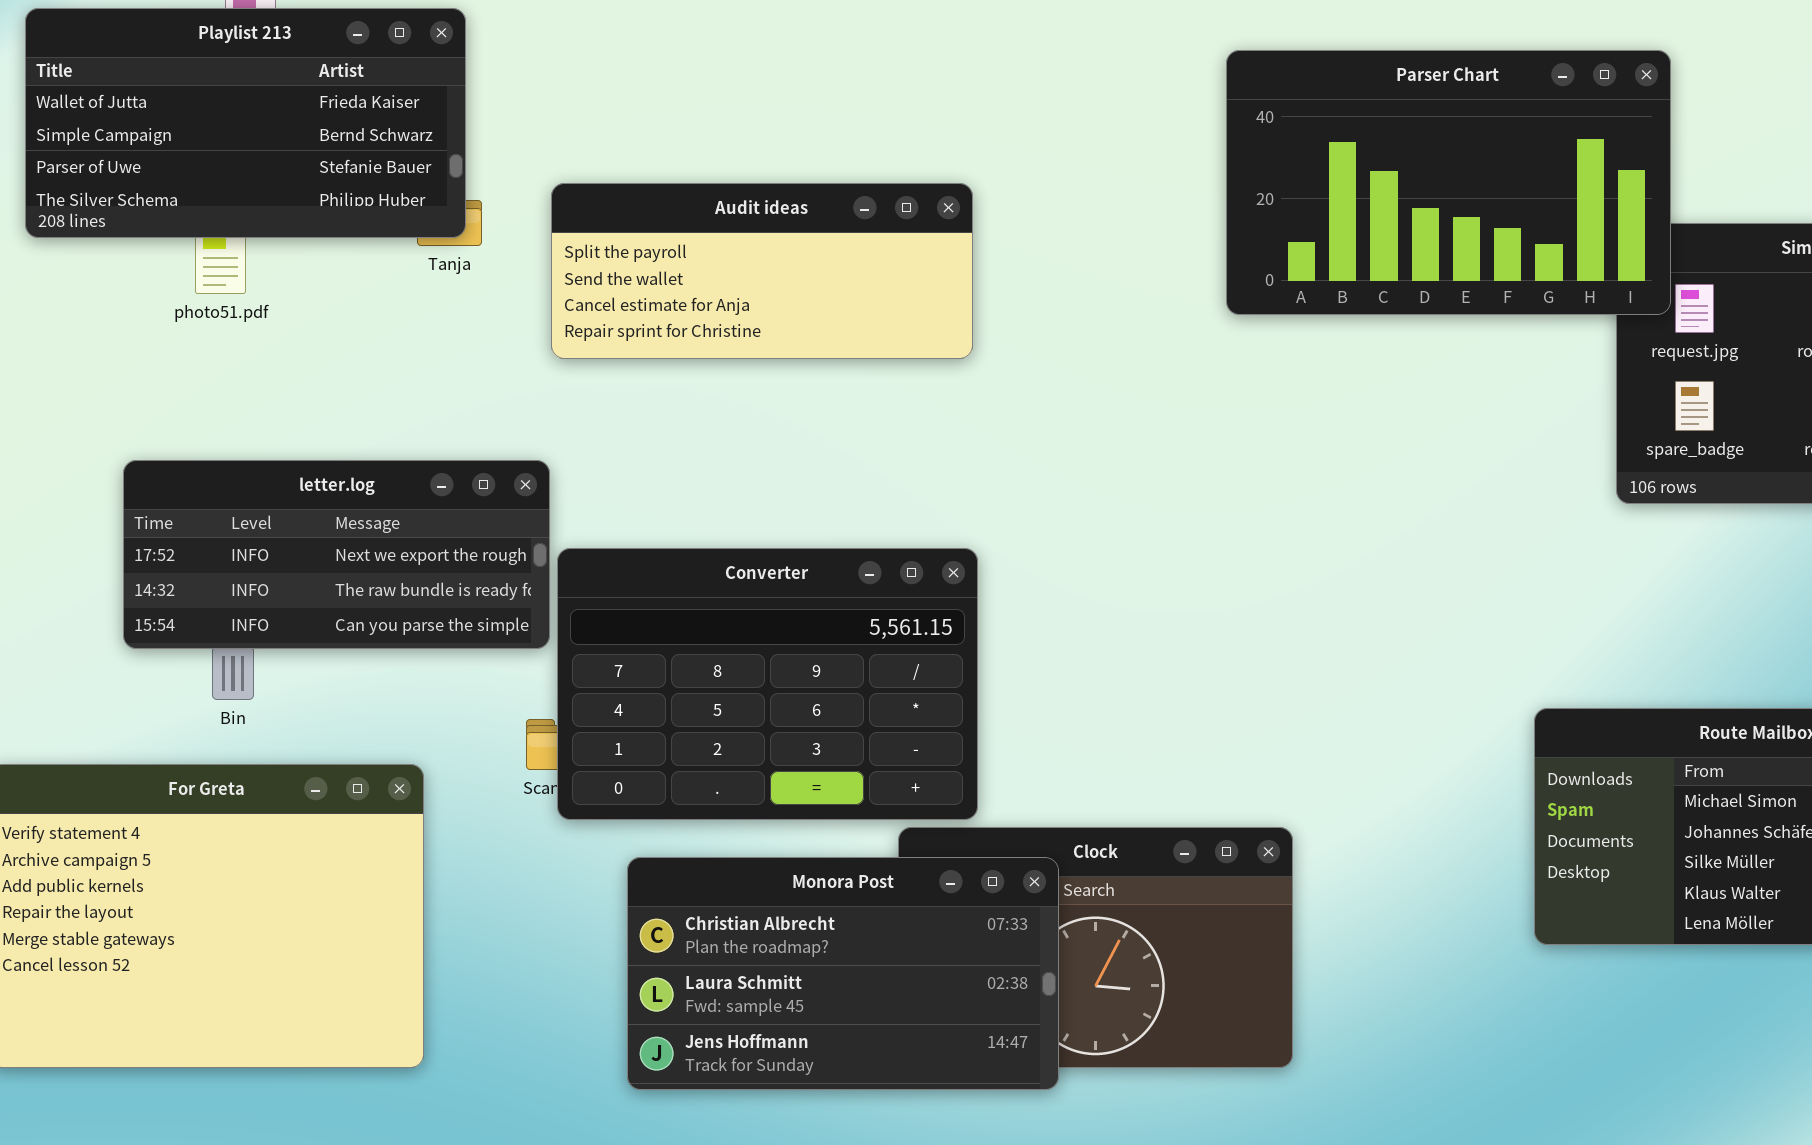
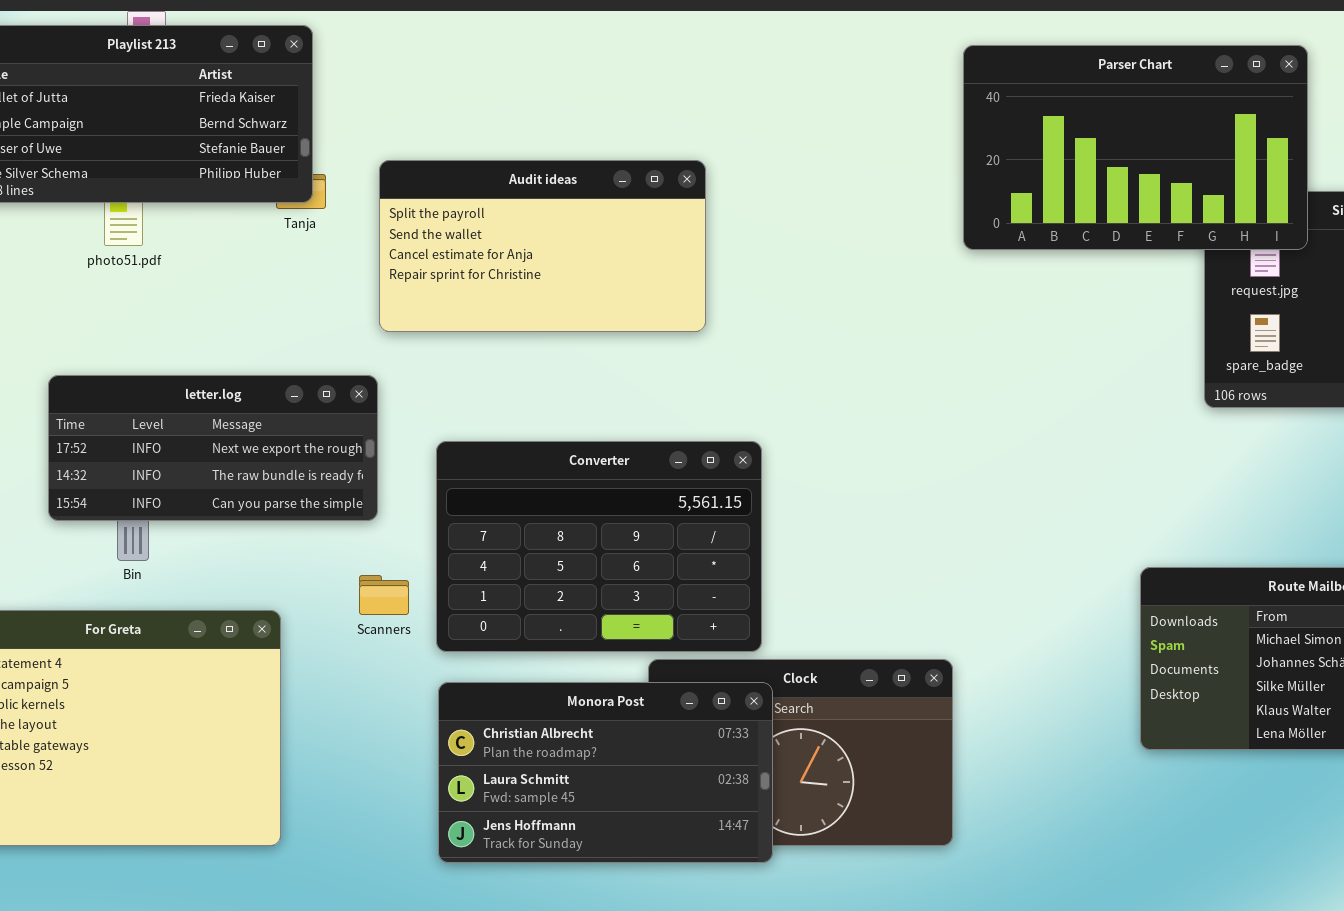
Parser Chart: [1226,50,1671,315] -> [963,45,1308,250], moved
Audit ideas: [551,183,973,359] -> [379,160,706,332], resized
Converter: [557,548,978,820] -> [436,441,762,652], moved

